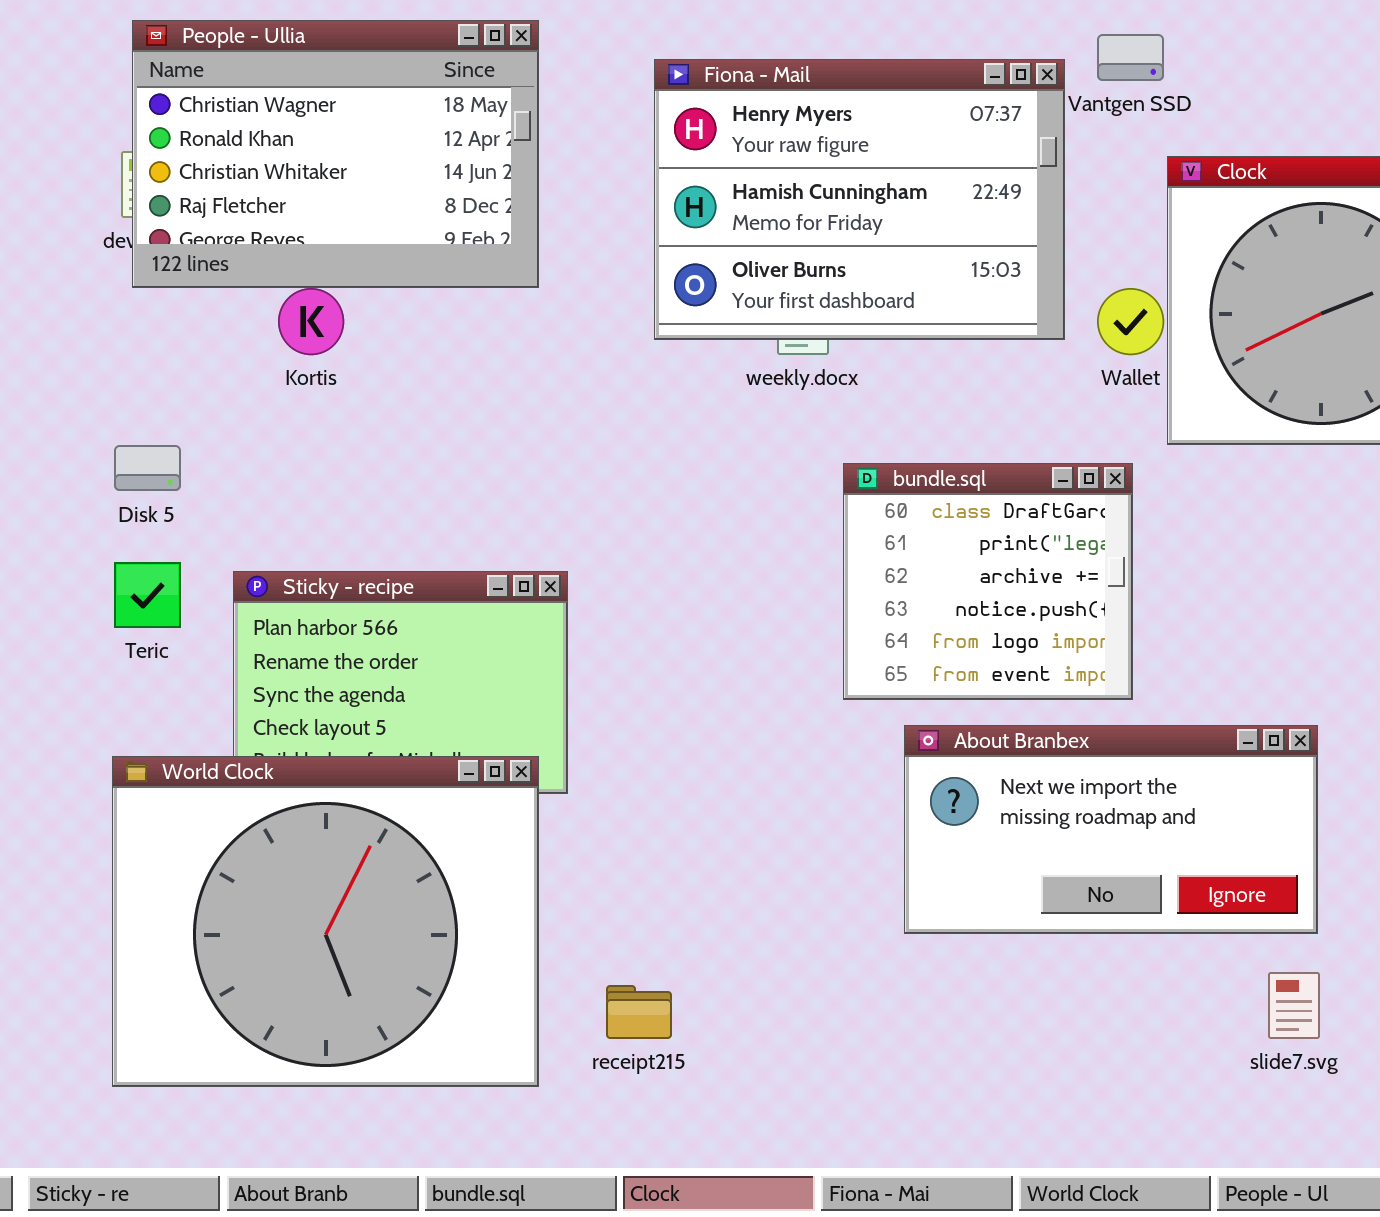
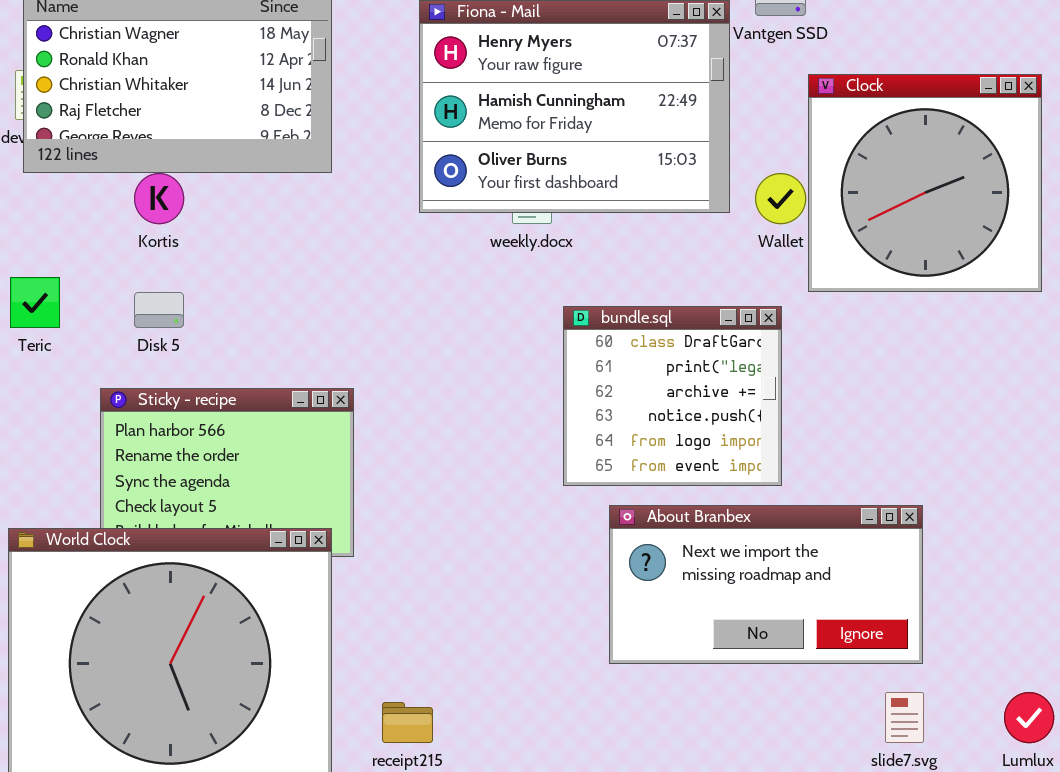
Disk 5: [114,445,181,491] -> [134,292,184,328], moved
Teric: [114,562,181,628] -> [10,277,60,328], moved

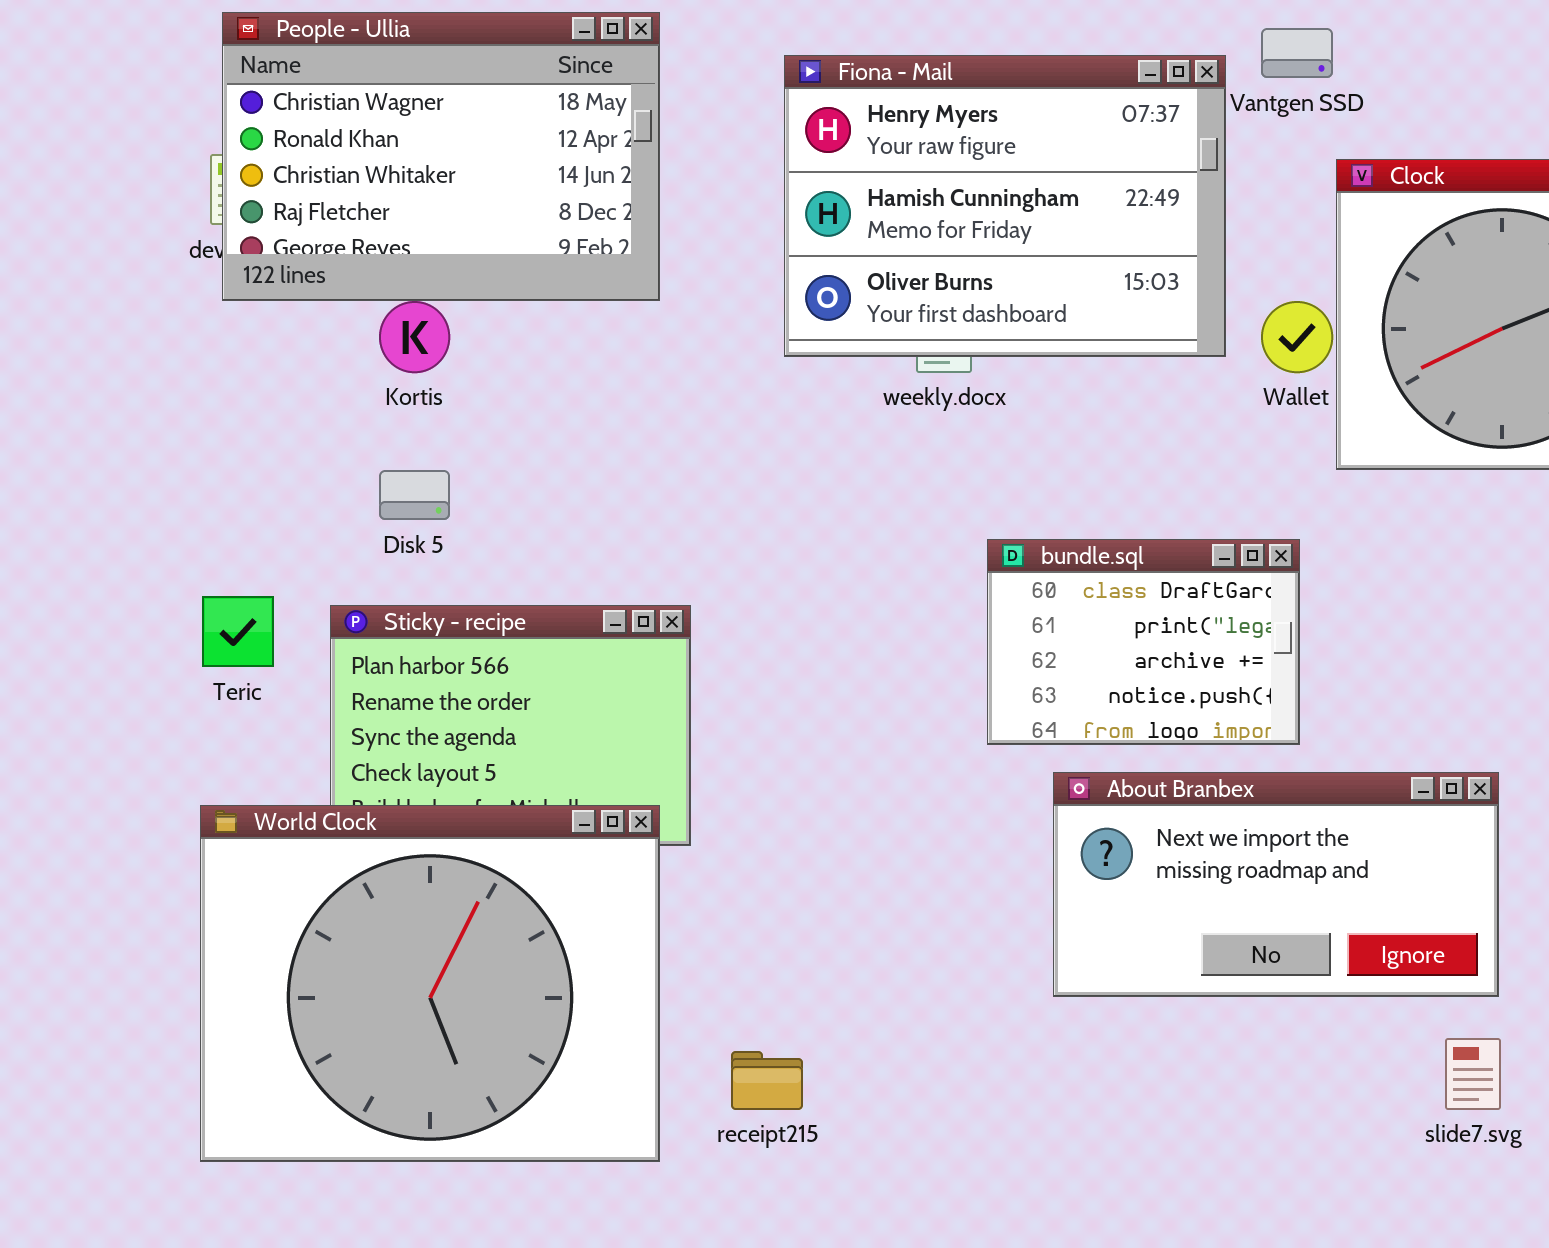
Teric: [10,277,60,328] -> [202,596,274,667], moved
bundle.sql: [563,306,782,486] -> [987,539,1300,745], resized

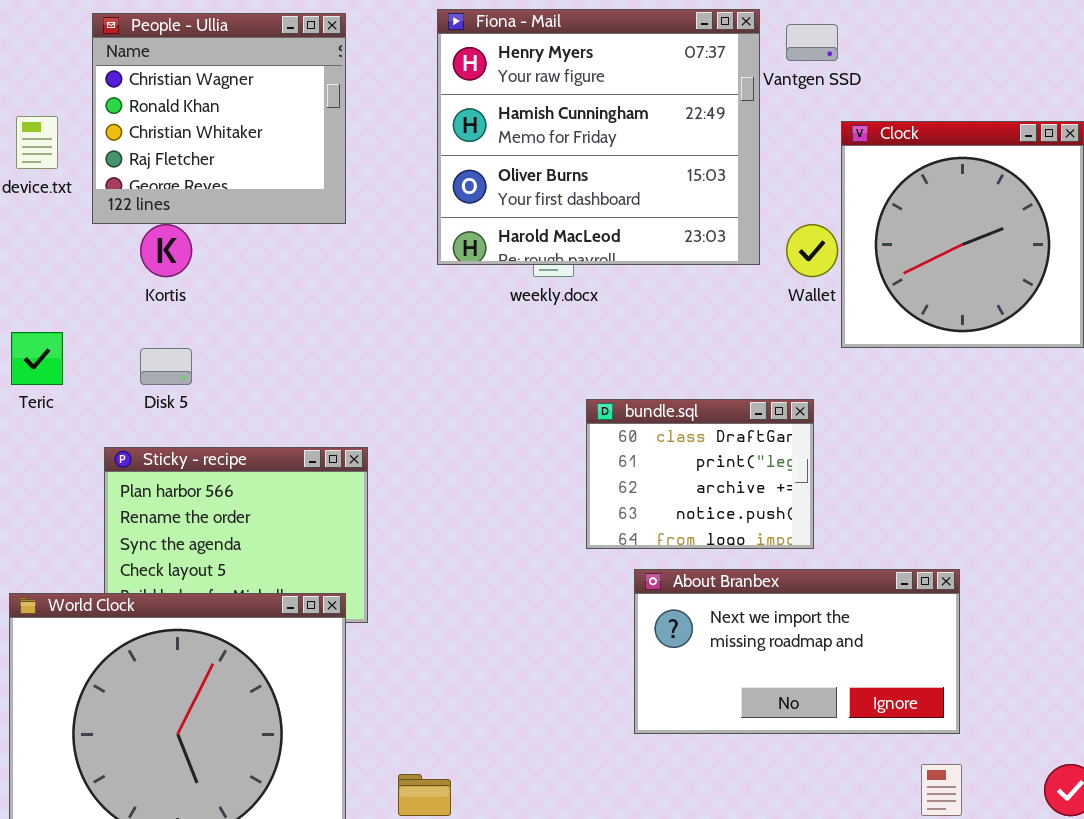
People - Ullia: [222,12,660,301] -> [92,13,346,224], resized
Fiona - Mail: [784,55,1226,357] -> [437,9,760,265], resized
Teric: [202,596,274,667] -> [11,332,63,385], moved

